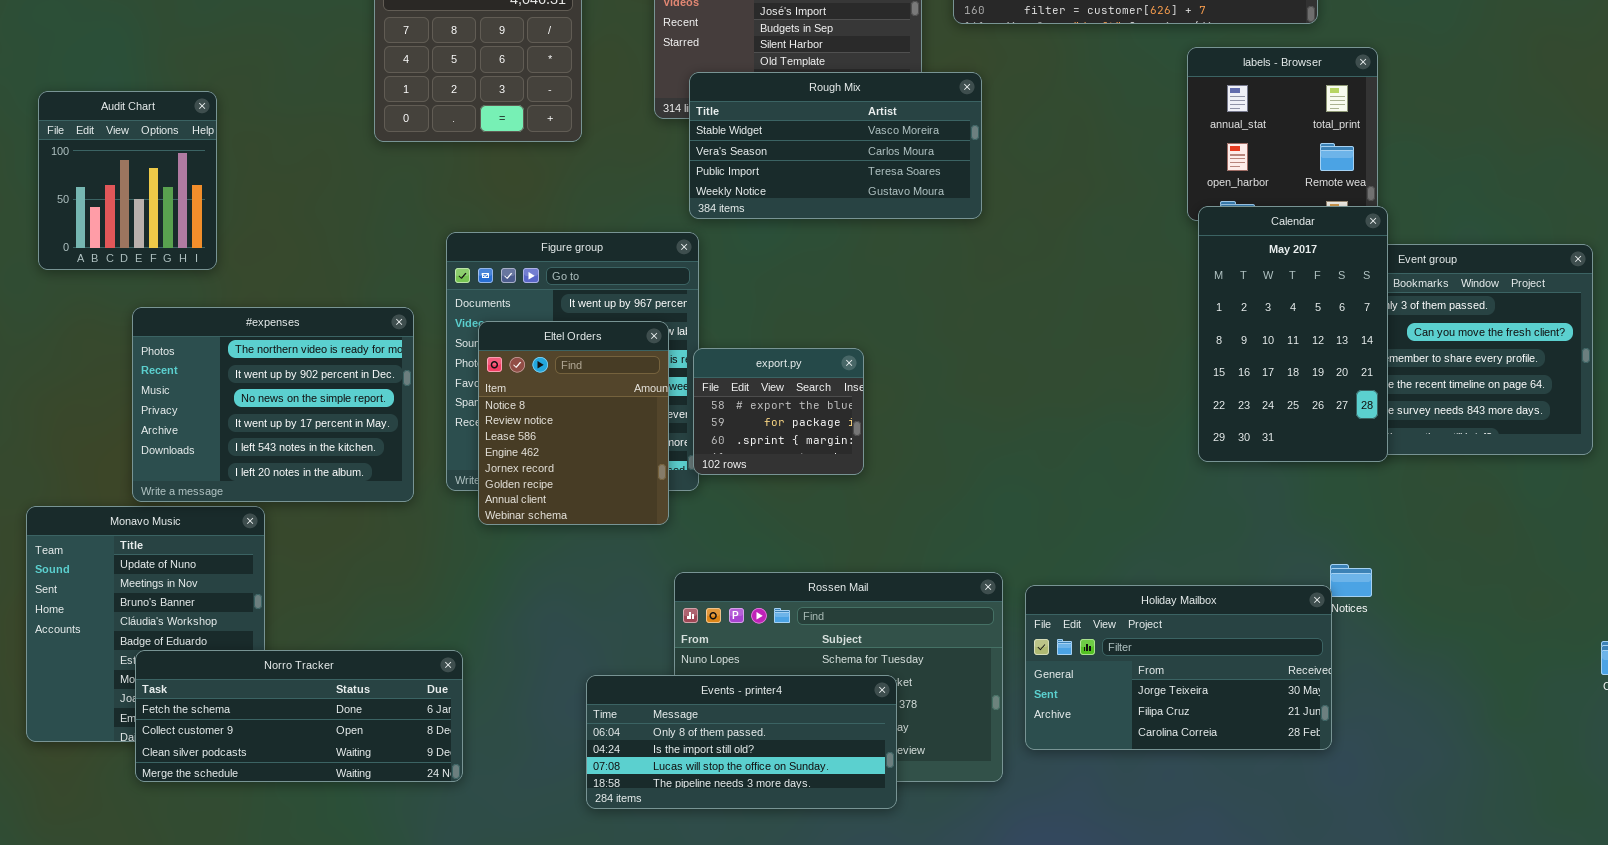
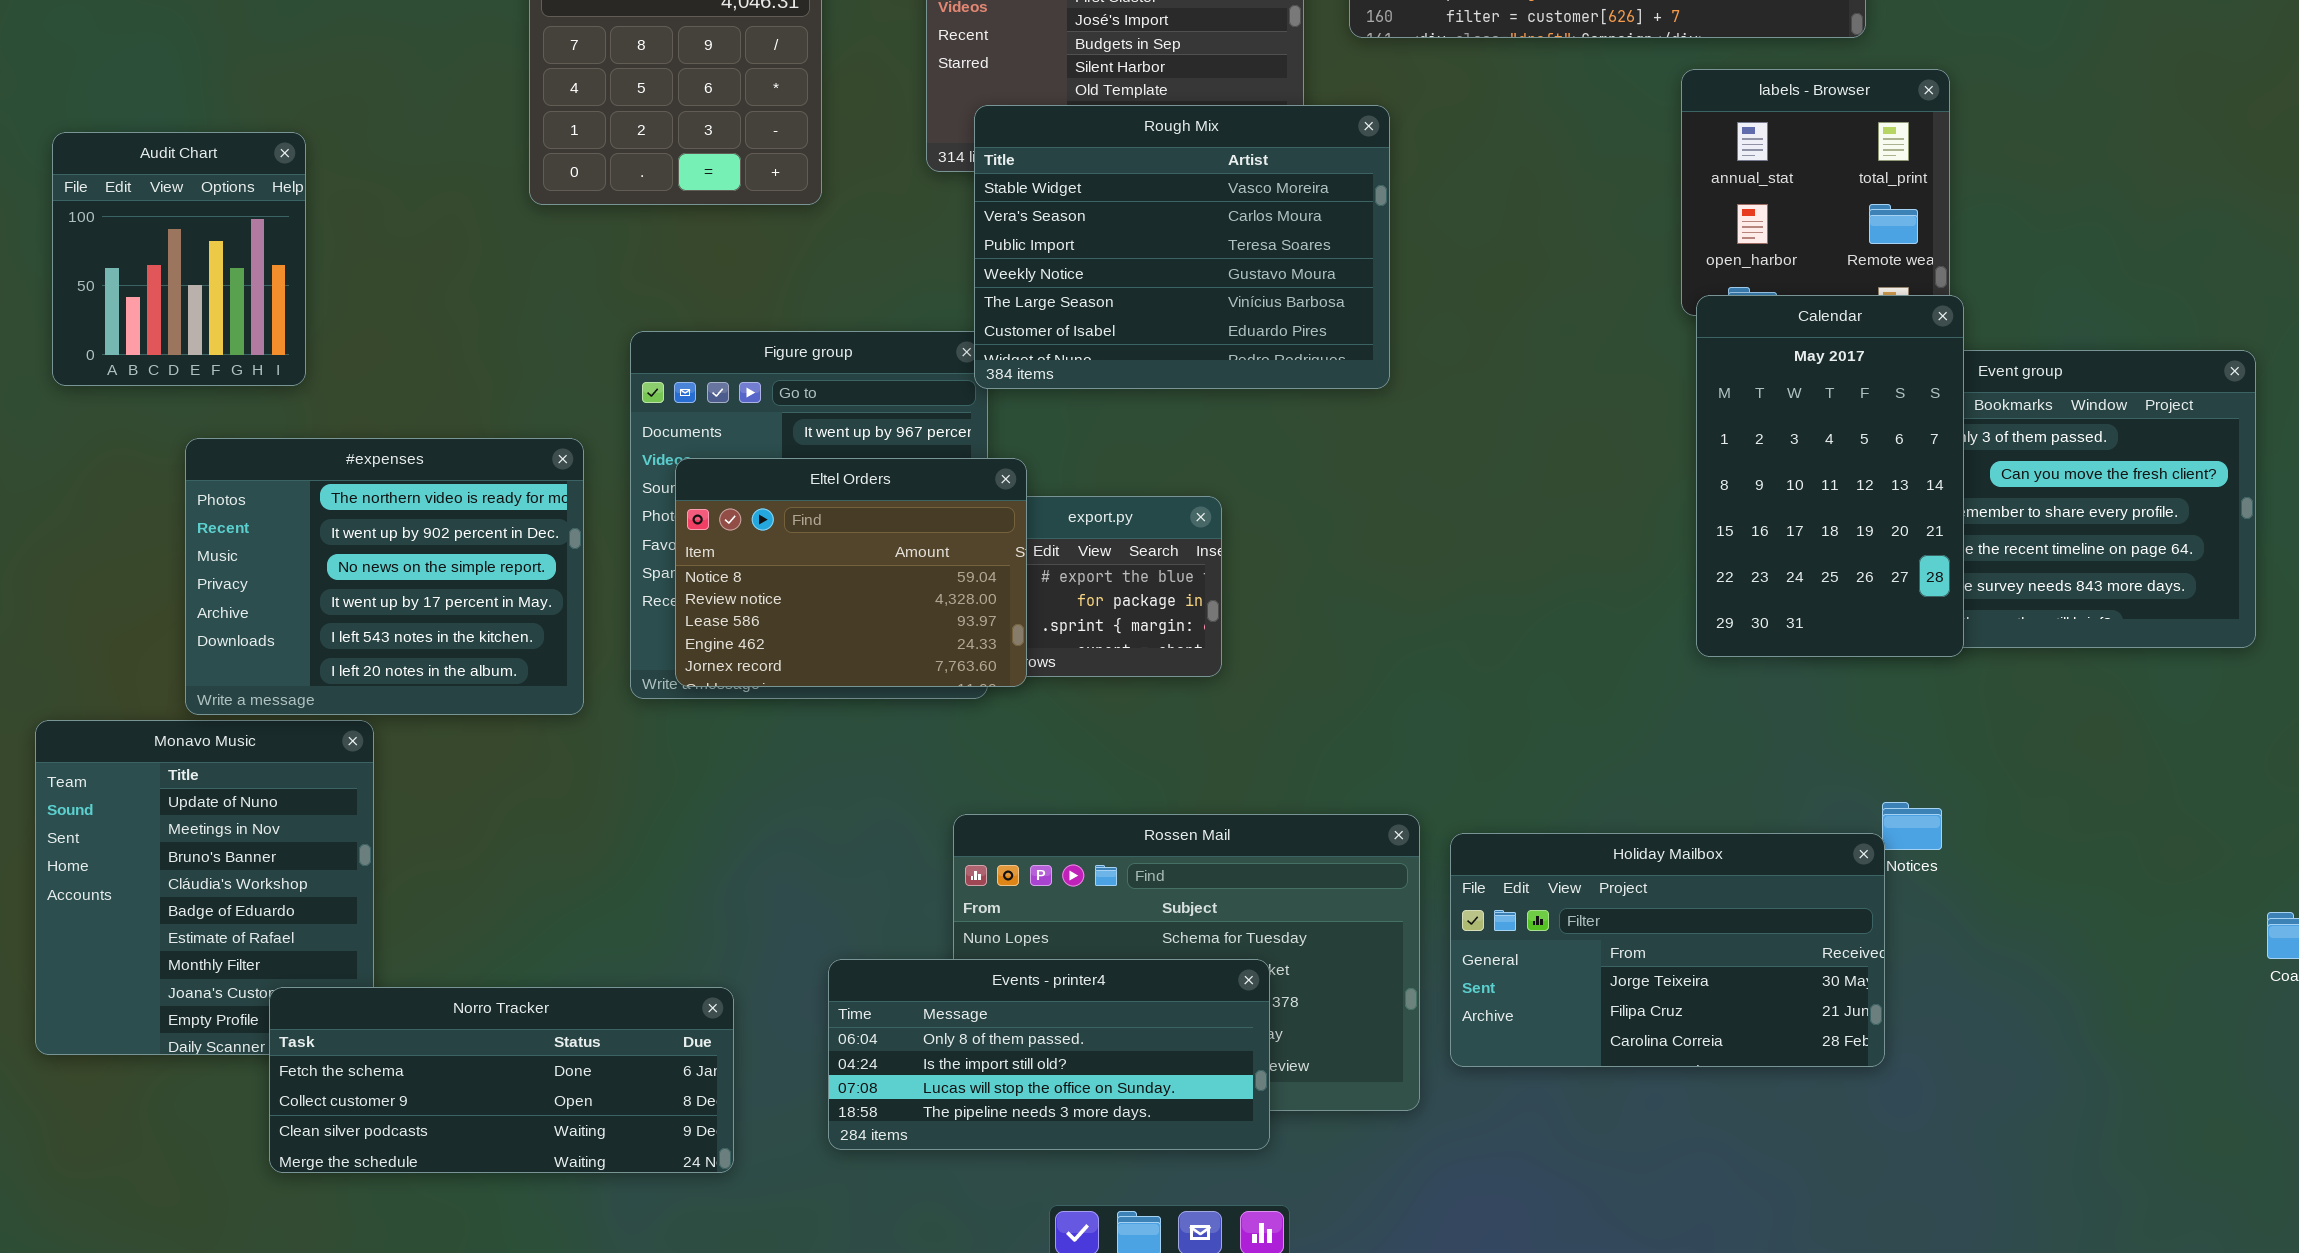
Rough Mix: [689,72,982,219] -> [974,105,1390,389], resized
Eltel Orders: [478,321,669,525] -> [675,458,1027,687], resized
Norro Tracker: [135,650,463,782] -> [269,987,734,1173], moved

